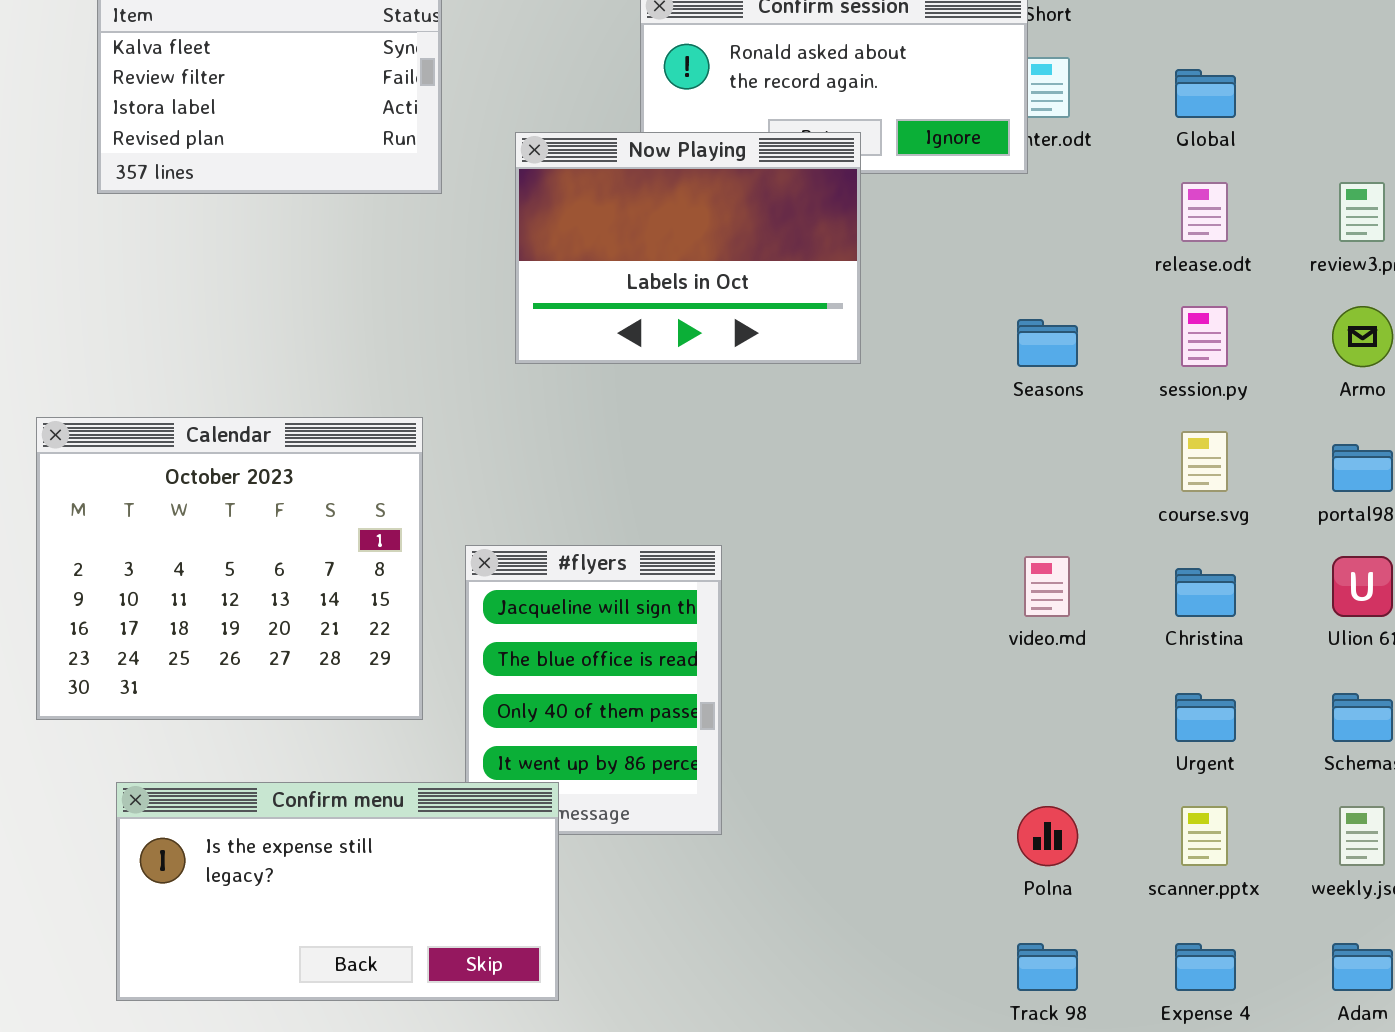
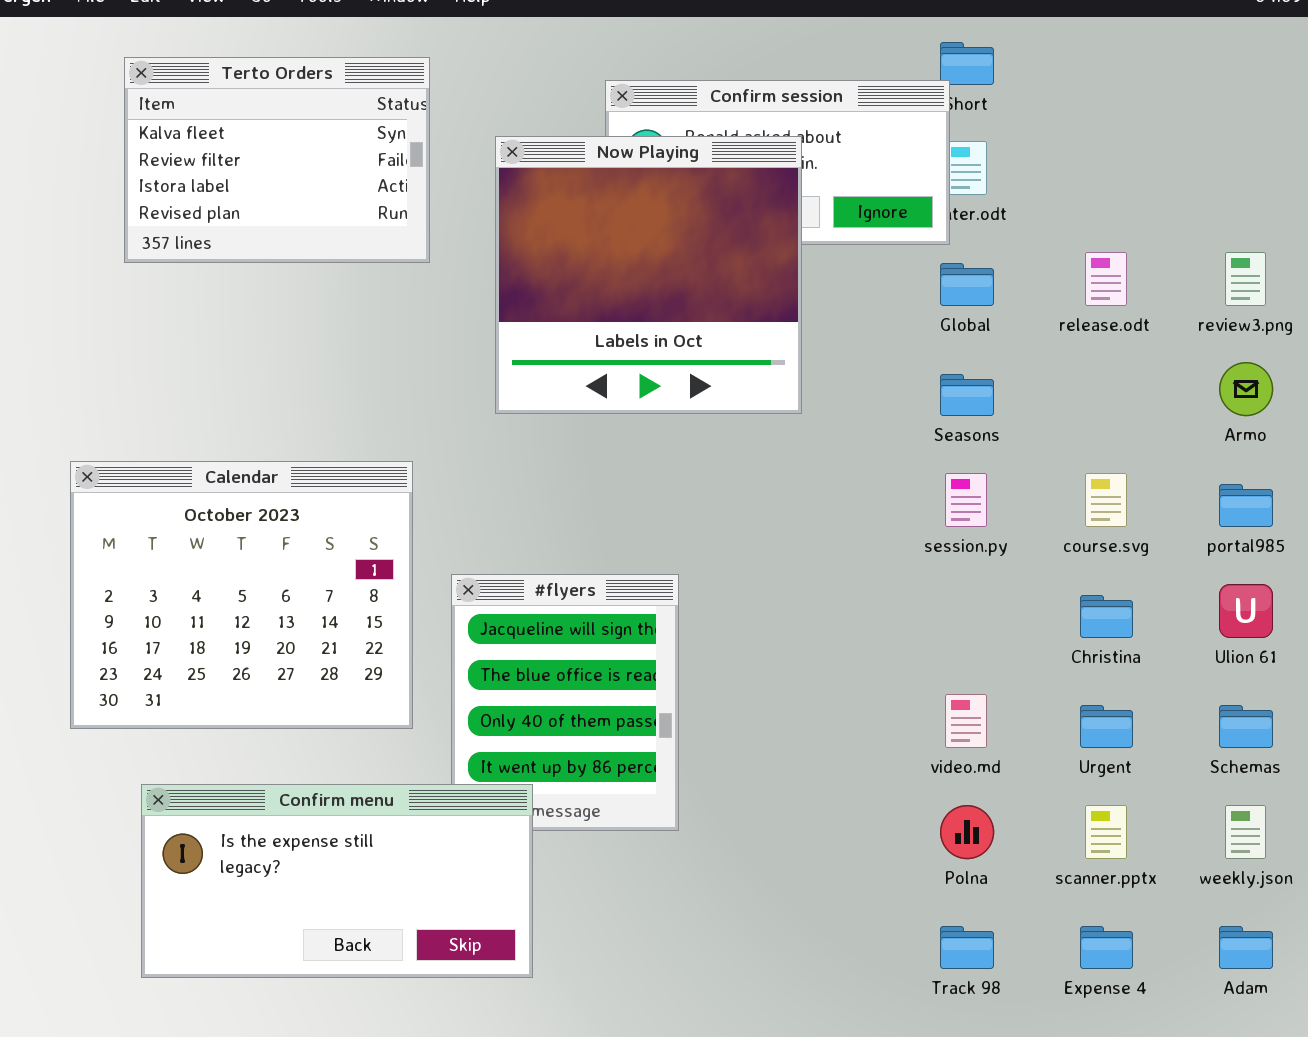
Global: [1175,69,1236,118] -> [940,263,994,306], moved
Now Playing: [515,132,861,364] -> [495,136,802,414], resized
session.py: [1181,306,1228,367] -> [945,473,987,527], moved
video.md: [1024,556,1070,617] -> [945,694,987,748], moved

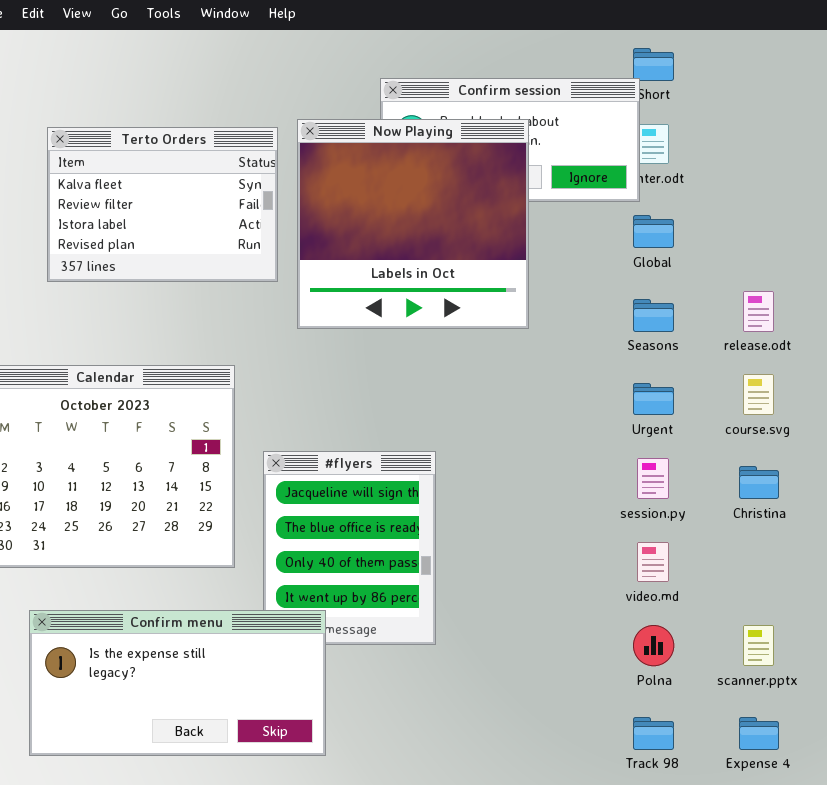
Terto Orders: [124,57,430,263] -> [47,127,278,282], moved
release.odt: [1085,252,1127,306] -> [743,291,774,332], moved
session.py: [945,473,987,527] -> [637,458,669,499], moved
Urgent: [1080,705,1133,748] -> [633,383,674,415], moved

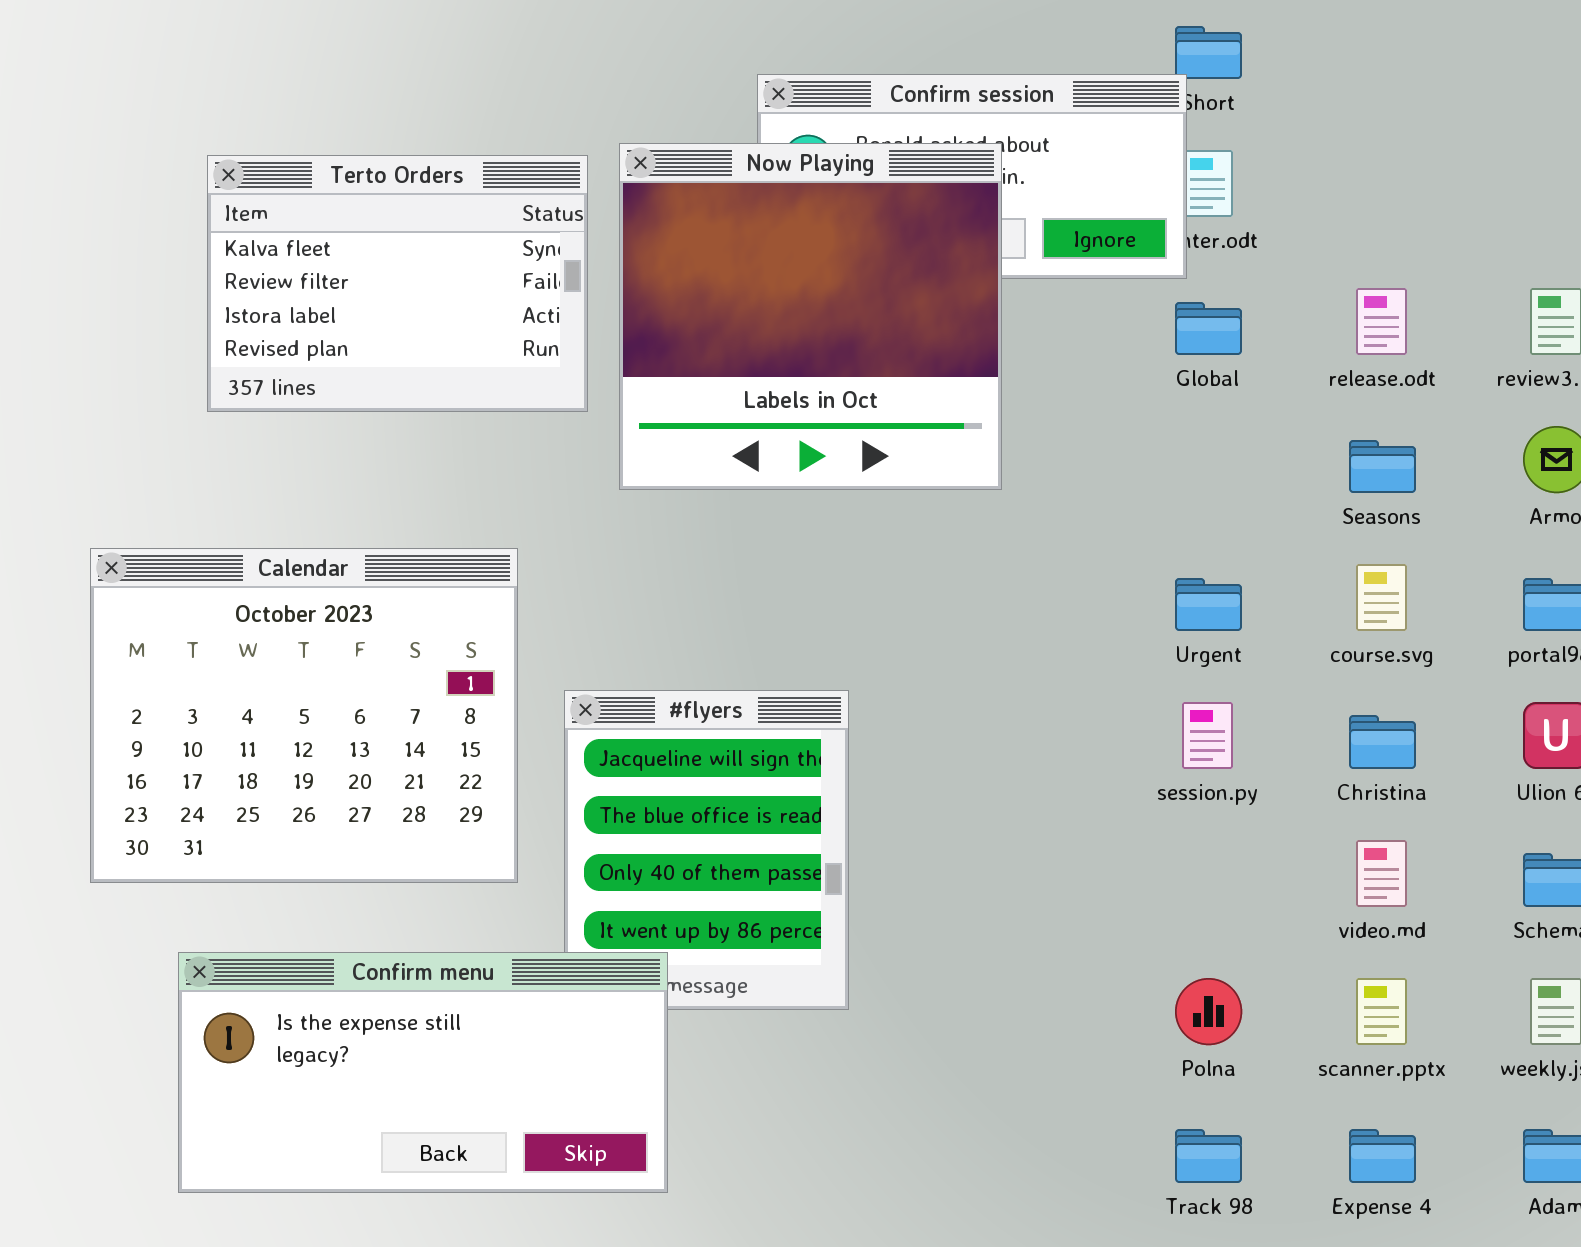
release.odt: [743,291,774,332] -> [1356,288,1407,355], moved
Seasons: [633,299,674,332] -> [1349,440,1416,493], moved
video.md: [637,542,669,582] -> [1356,840,1407,907], moved

